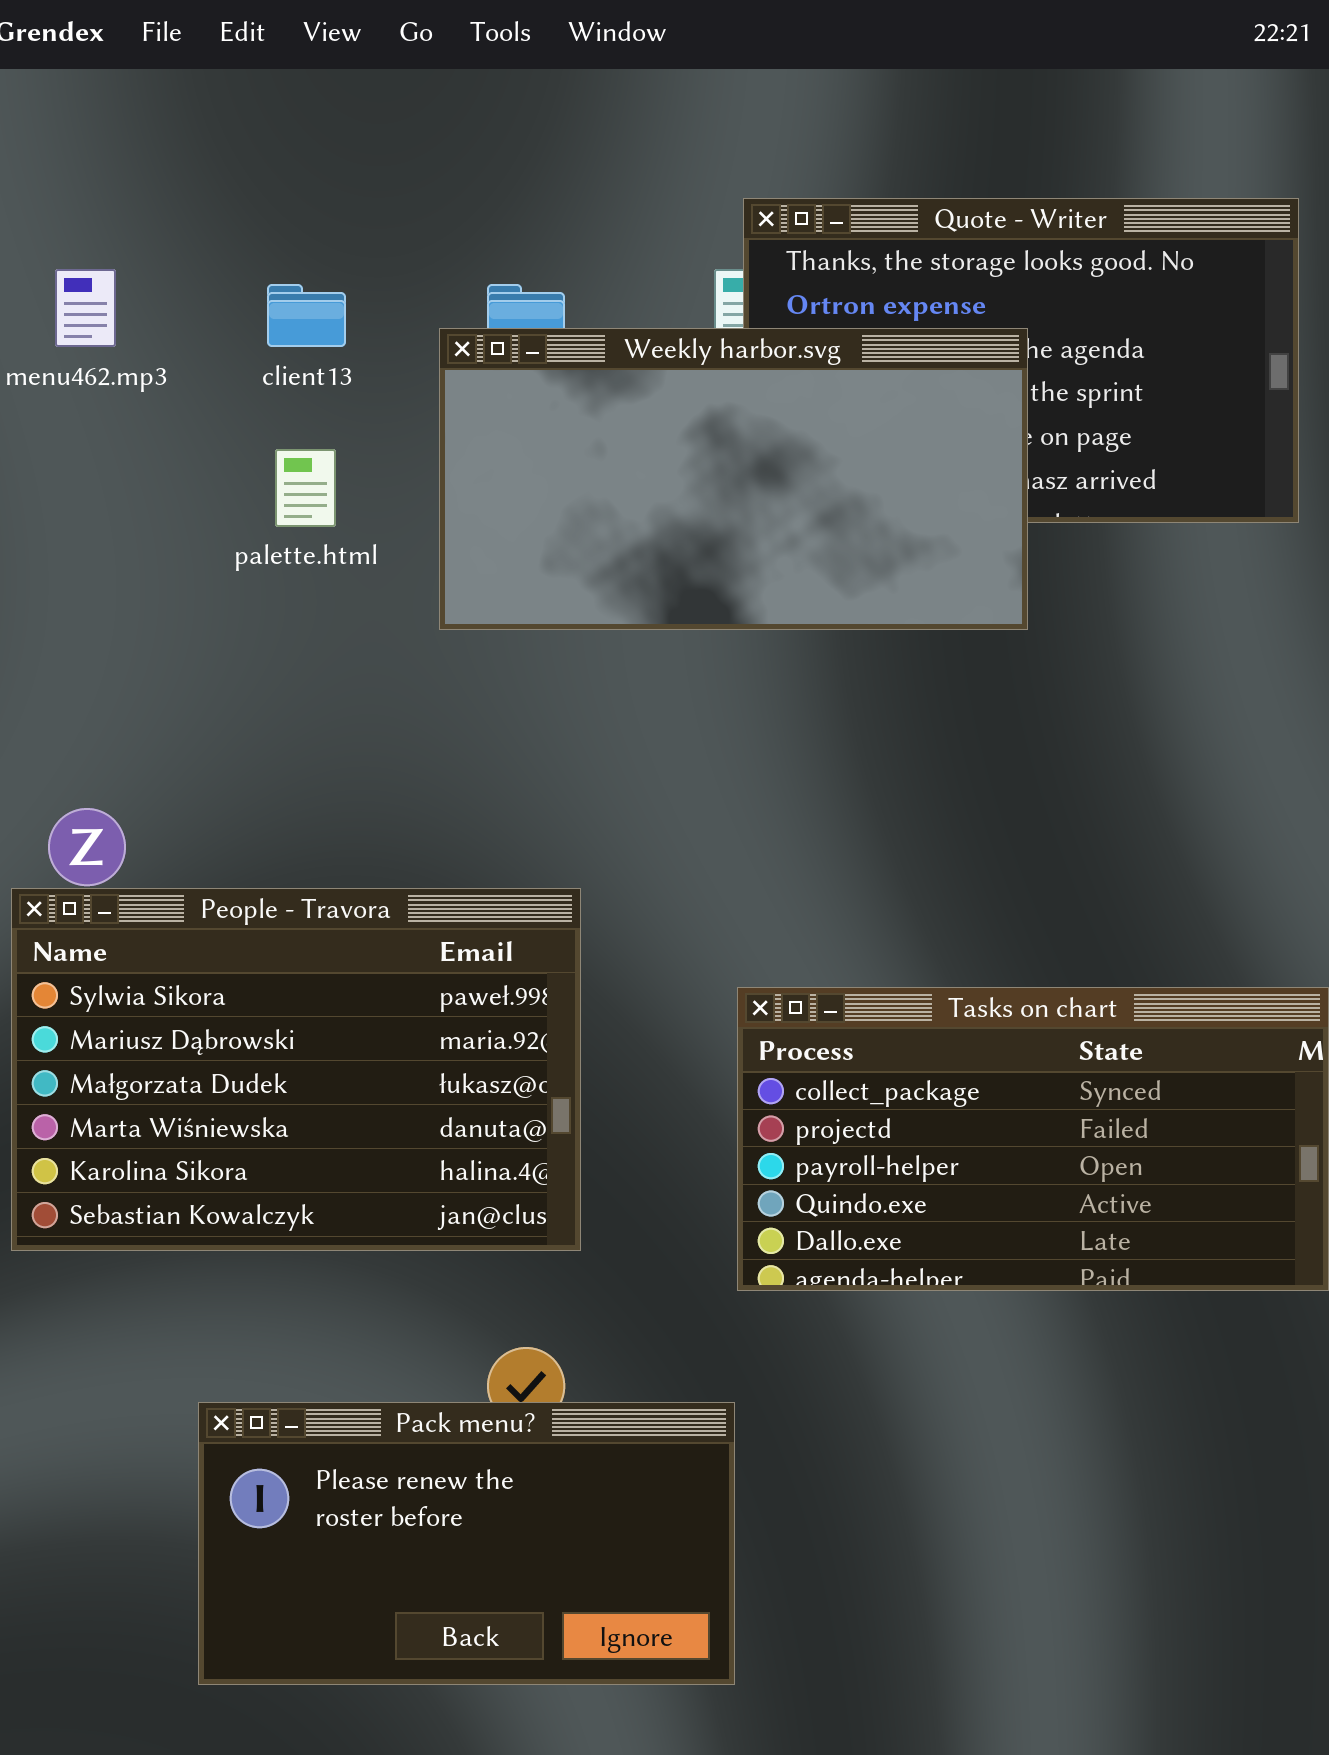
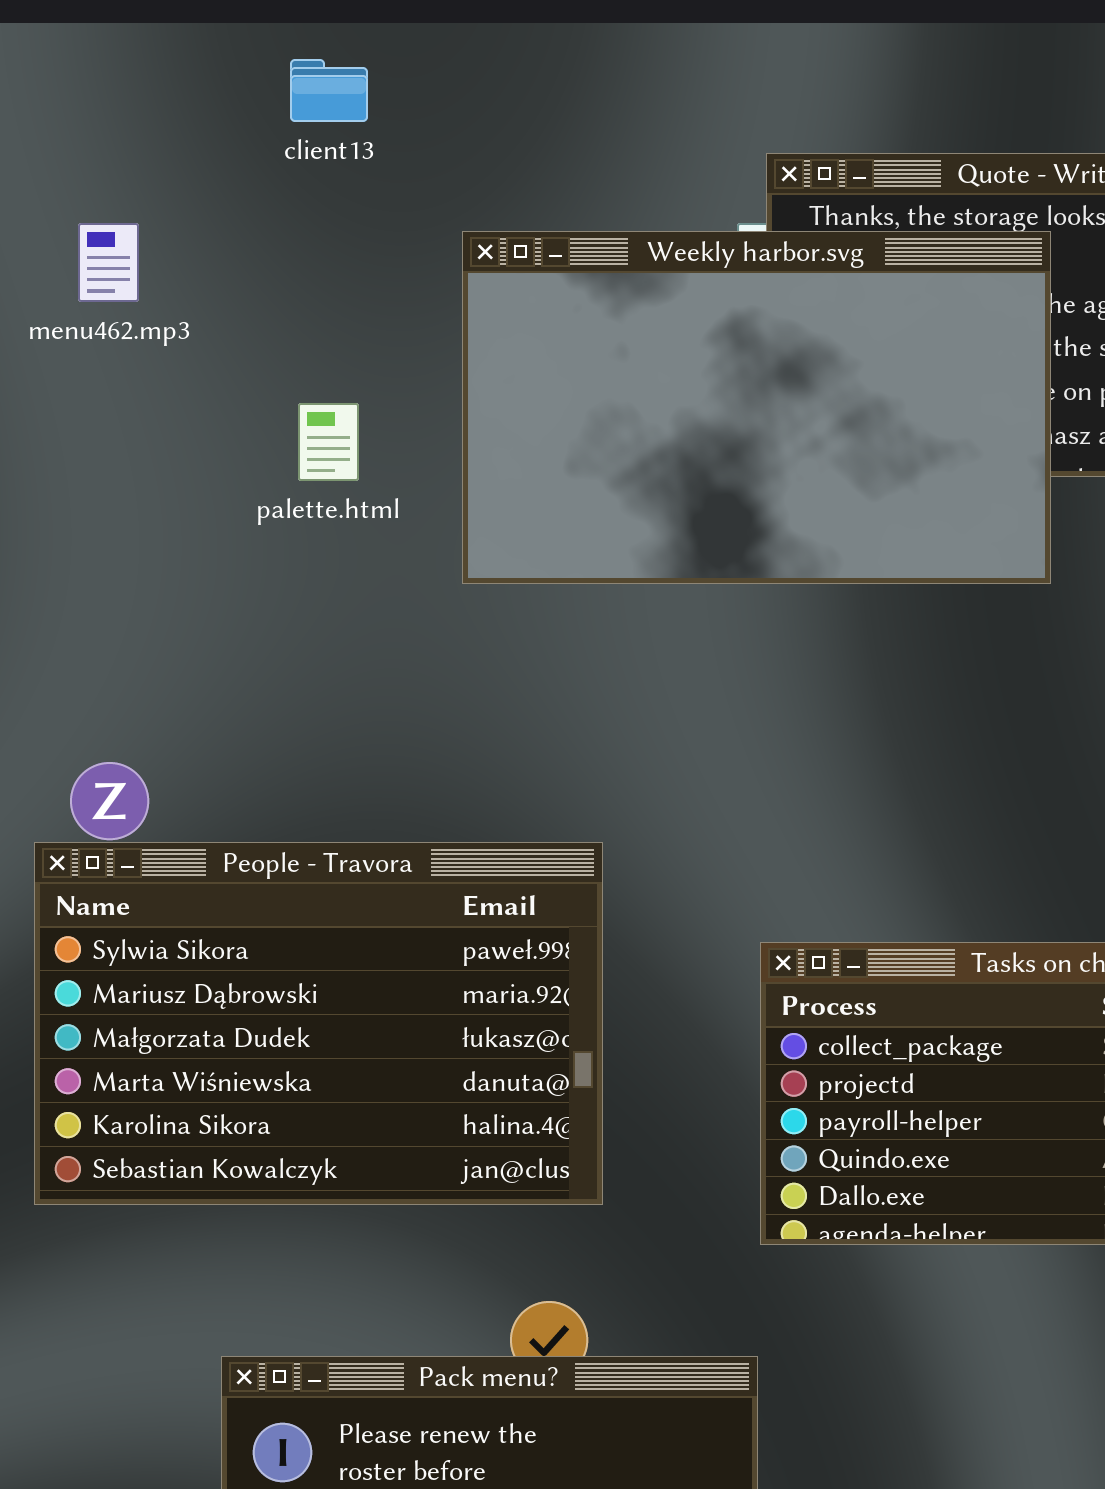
client13: [267,284,346,347] -> [290,59,368,122], moved
Weekly harbor.svg: [439,328,1028,630] -> [462,231,1051,584], resized

